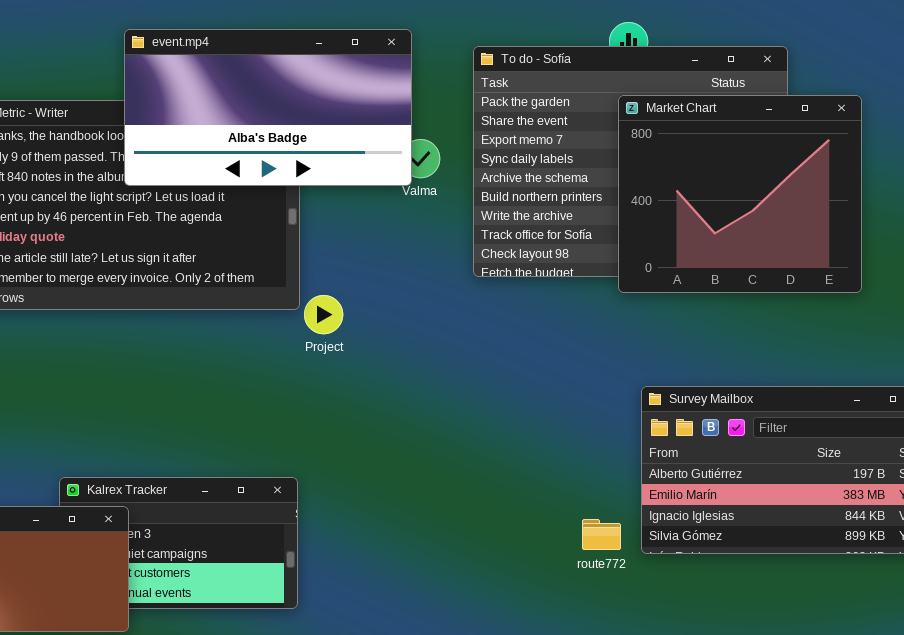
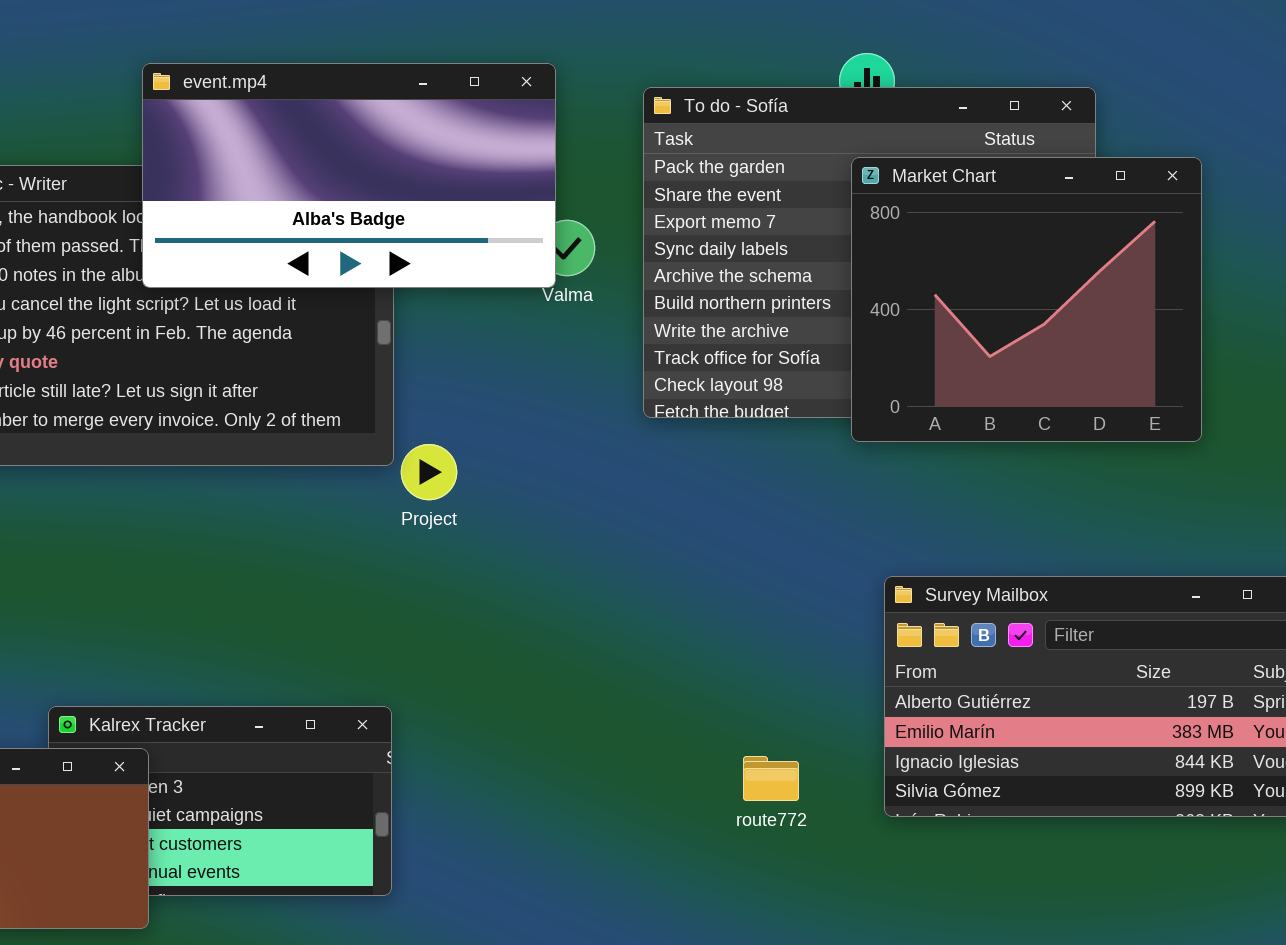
route772: [582,519,621,550] -> [743,756,799,801], moved

